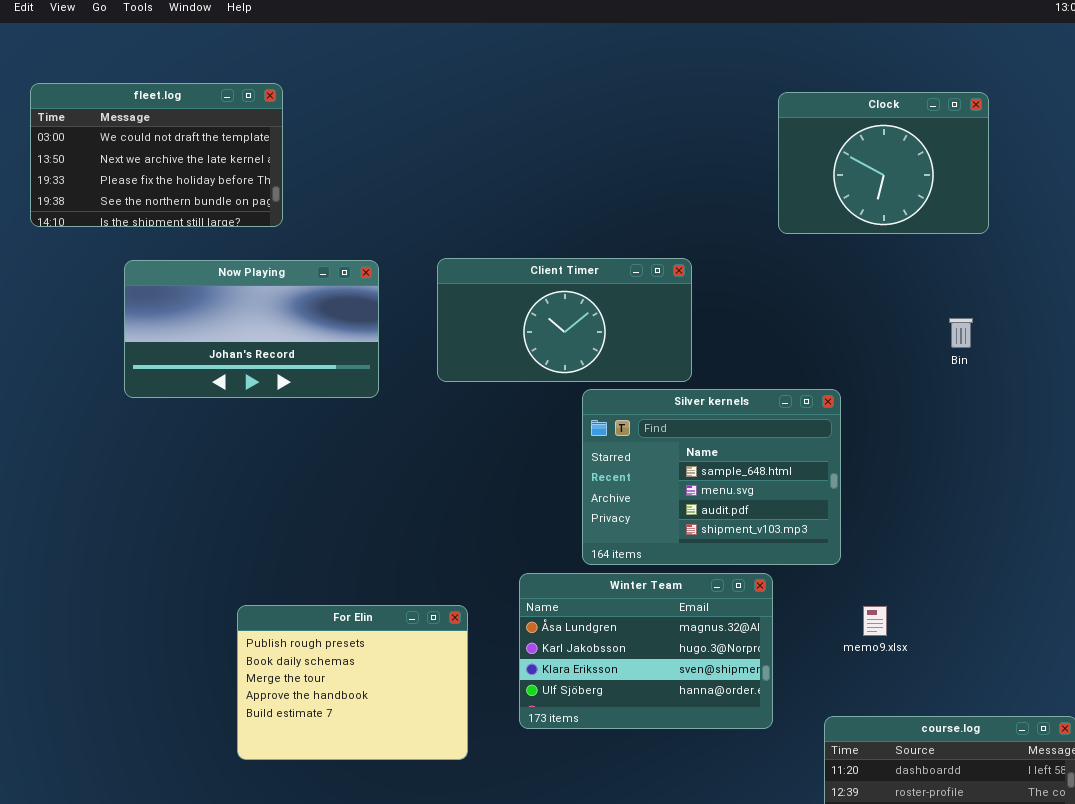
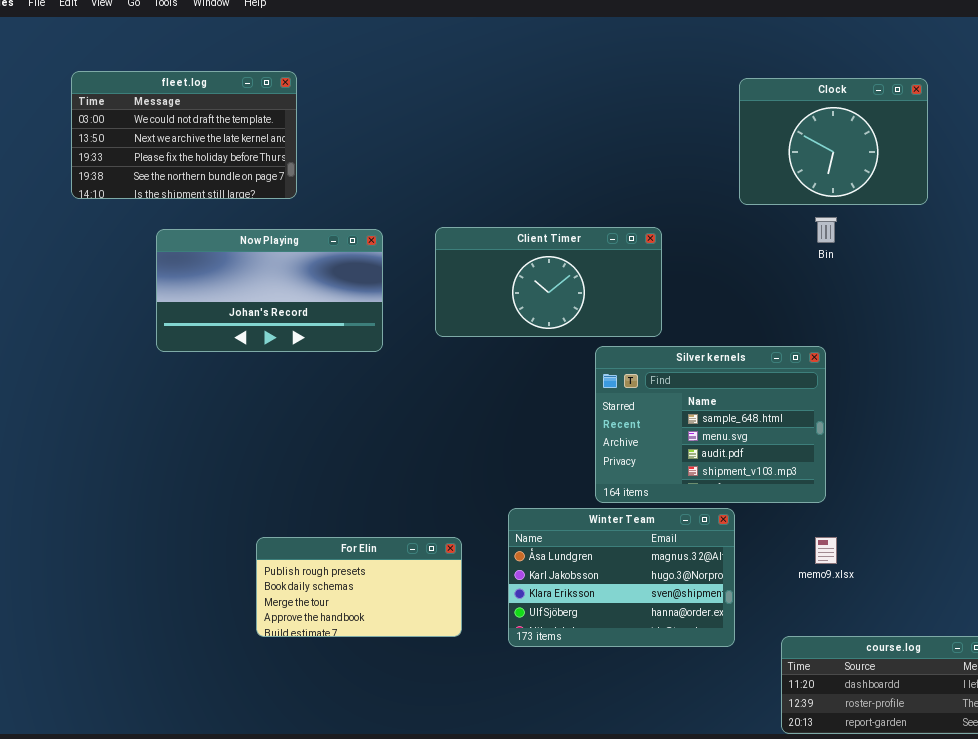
Bin: [949,318,973,348] -> [815,217,837,243], moved
Silver kernels: [582,389,841,565] -> [595,346,826,503], moved
For Elin: [237,605,468,760] -> [256,537,462,637], resized

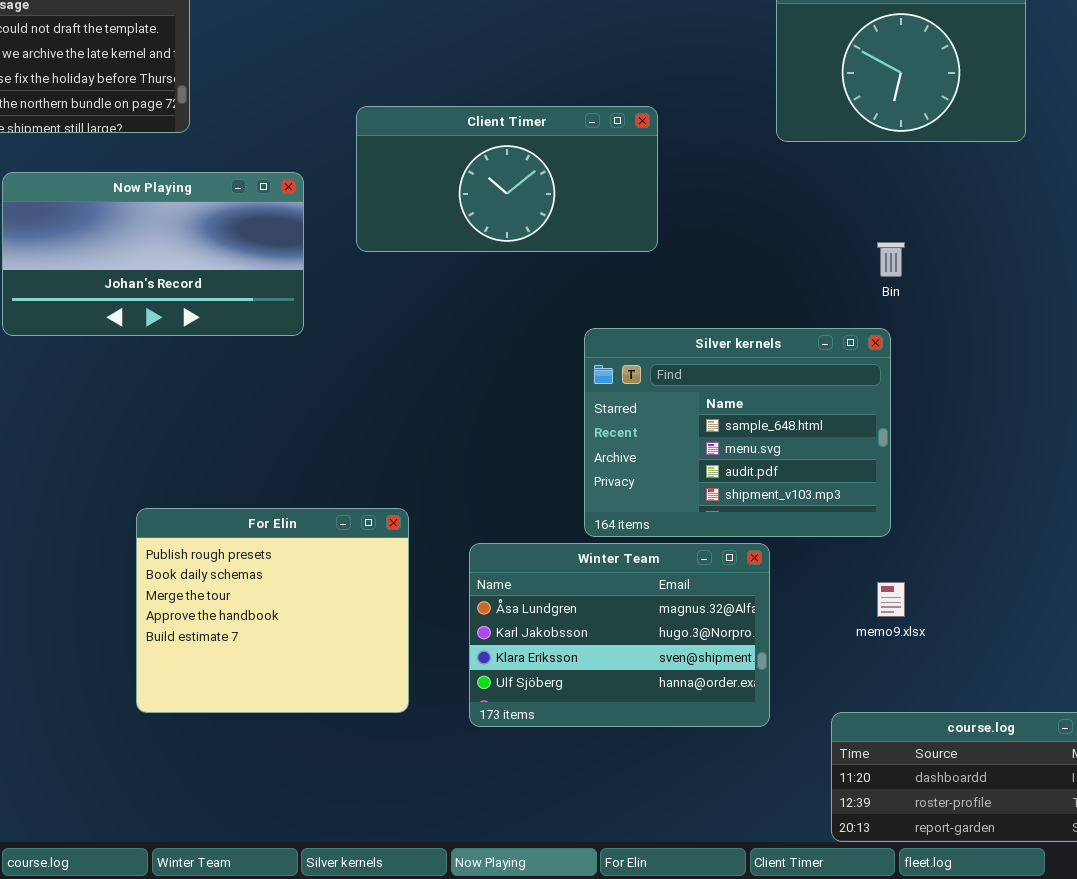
Bin: [815,217,837,243] -> [877,242,905,277], moved
Client Timer: [435,227,662,337] -> [356,106,658,252], moved
For Elin: [256,537,462,637] -> [136,508,409,713], resized

